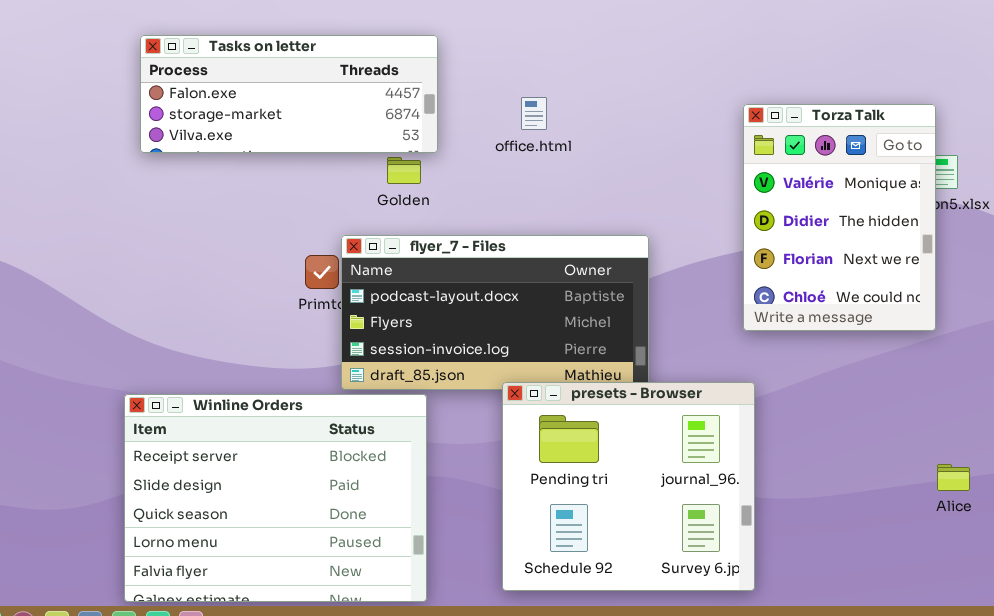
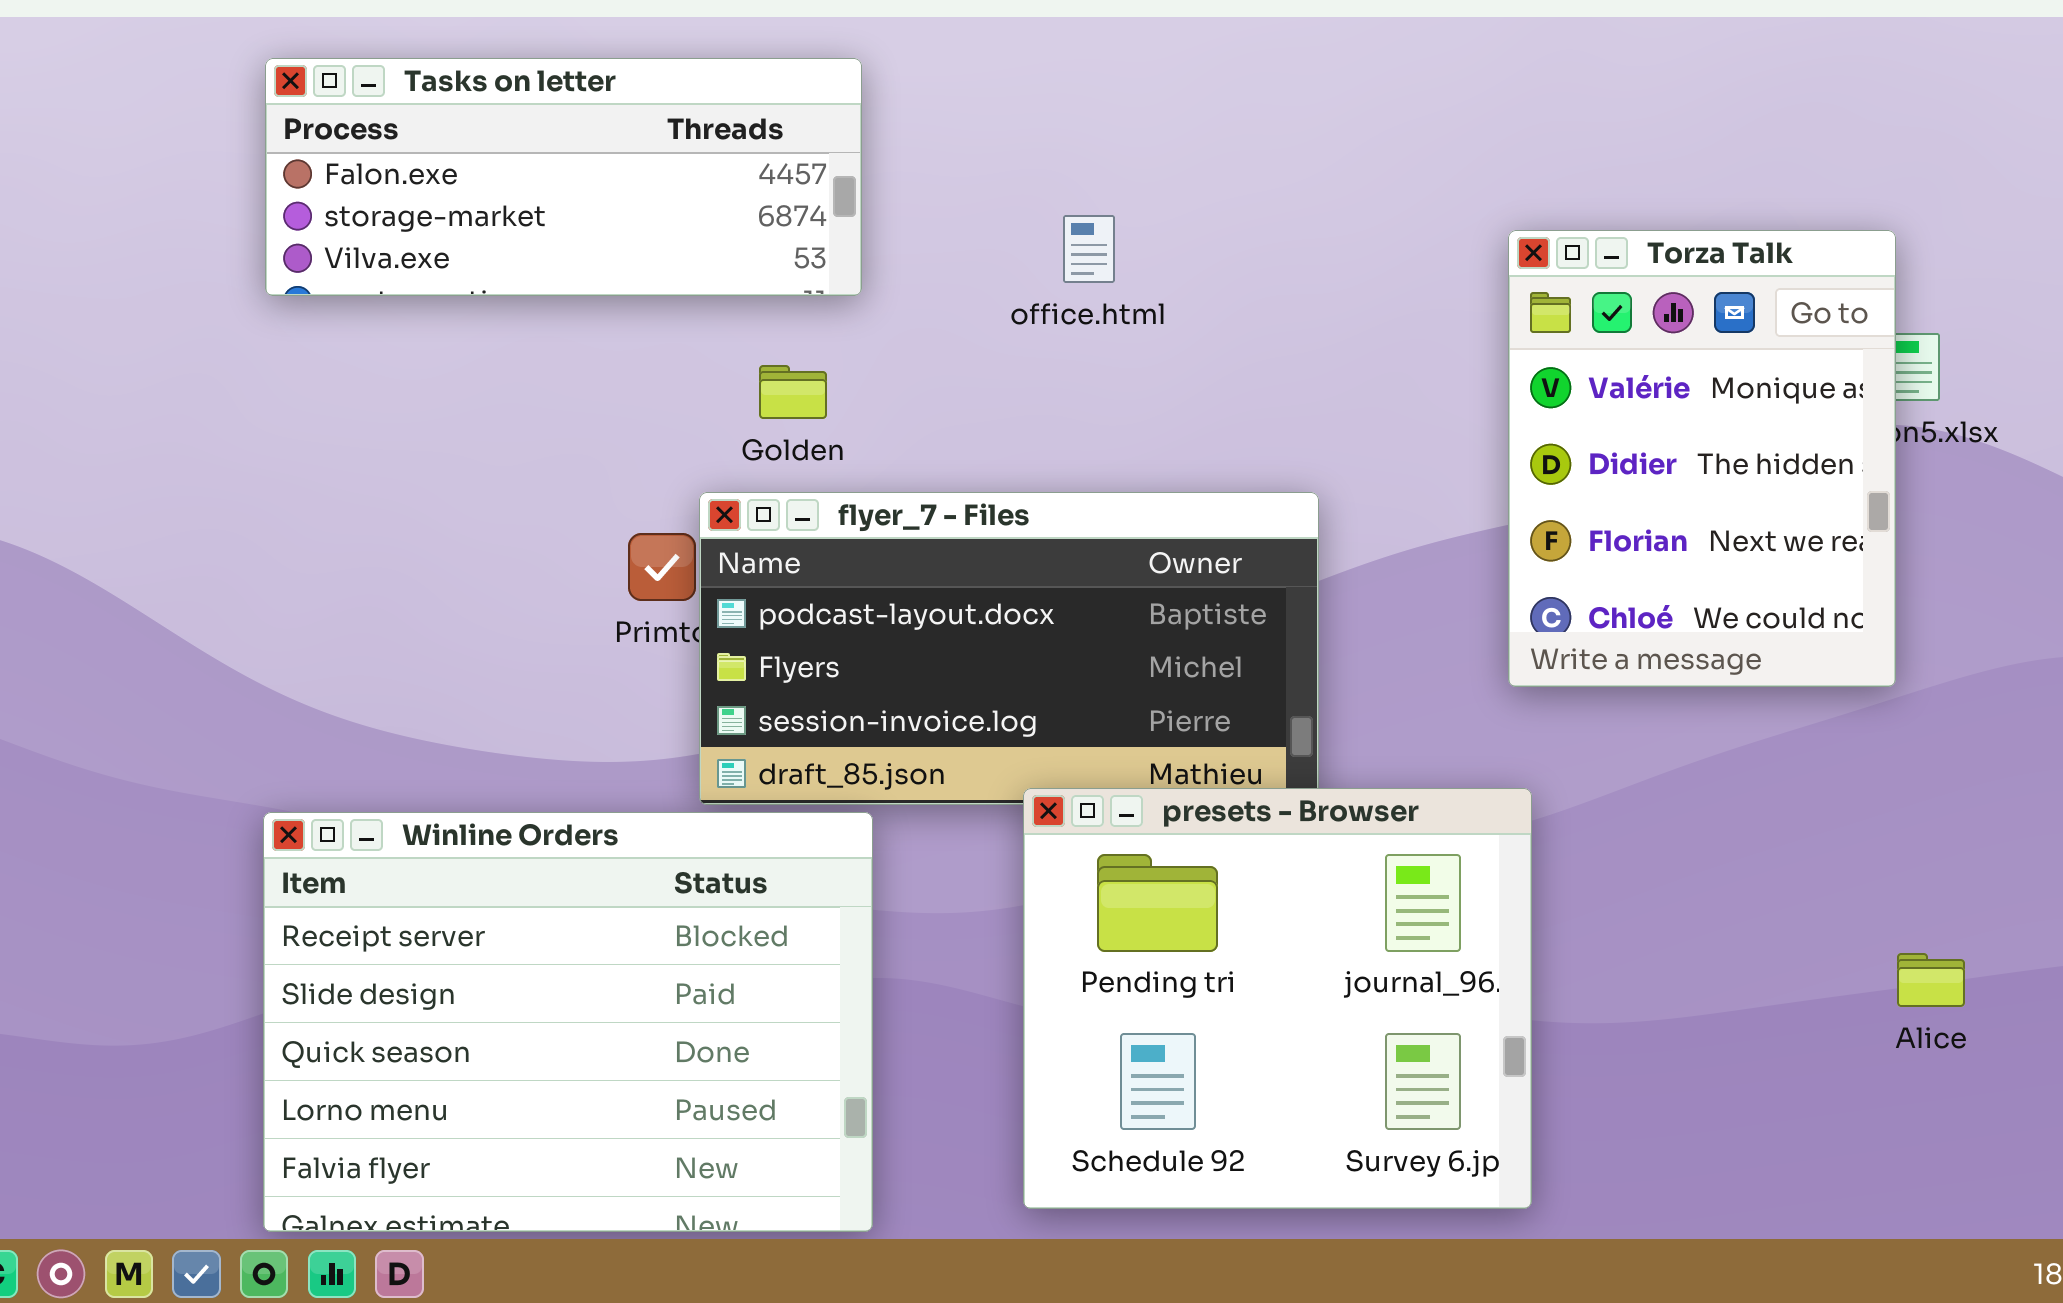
Tasks on letter: [140,35,438,153] -> [265,58,862,296], moved
Golden: [387,157,421,184] -> [759,365,827,419], moved

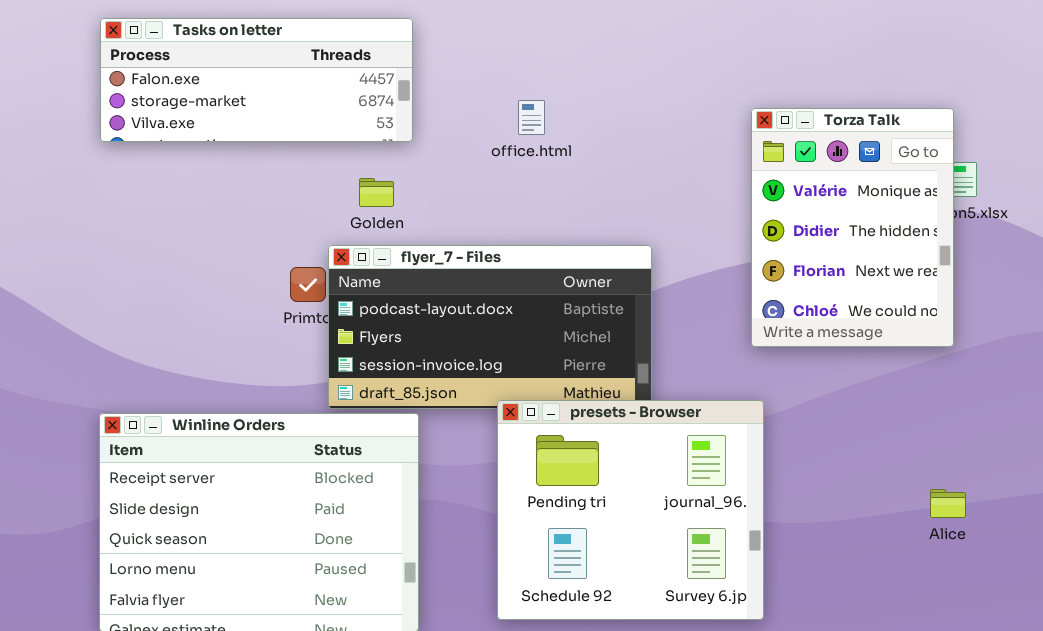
Alice: [1897,953,1965,1007] -> [930,489,966,518], moved

